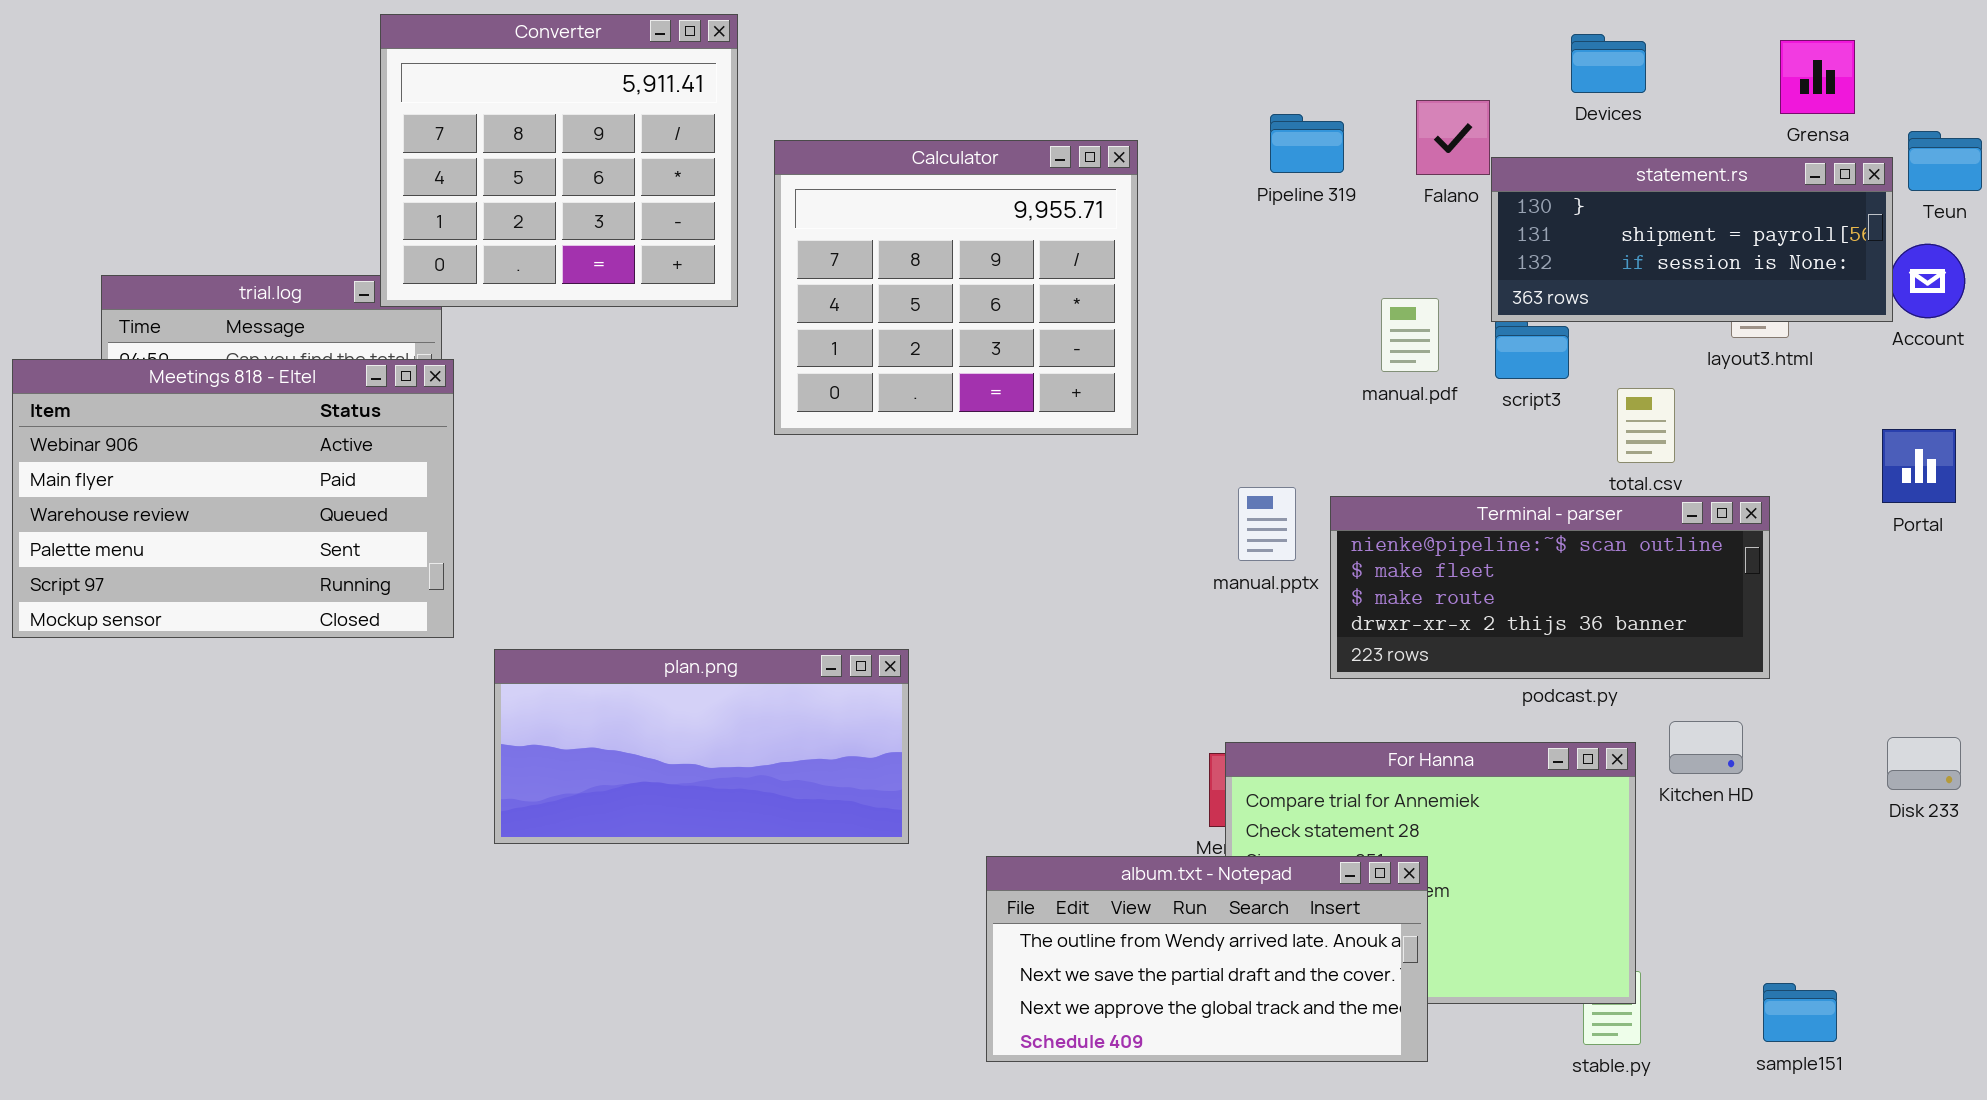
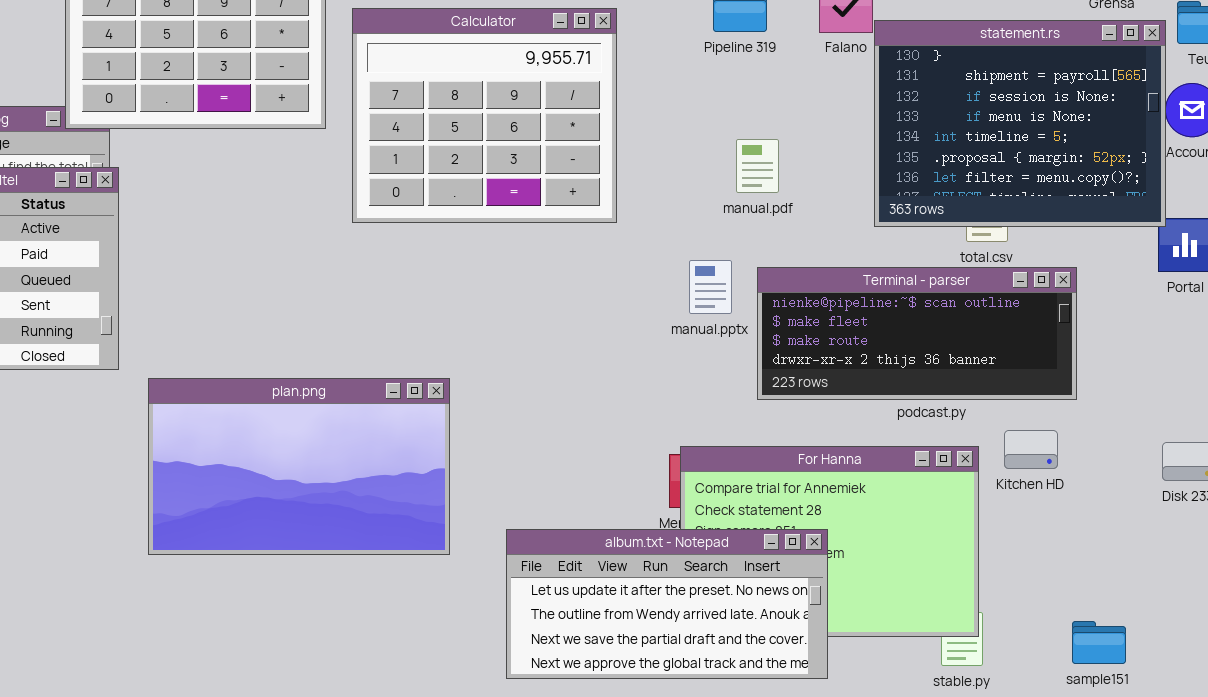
statement.rs: [1491,157,1893,322] -> [874,20,1166,227], resized
manual.pdf: [1381,298,1439,372] -> [736,139,779,193], moved
plan.png: [494,649,909,844] -> [148,378,450,555], resized
album.txt - Notepad: [986,856,1428,1062] -> [506,529,828,679], scrolled up 1 row

